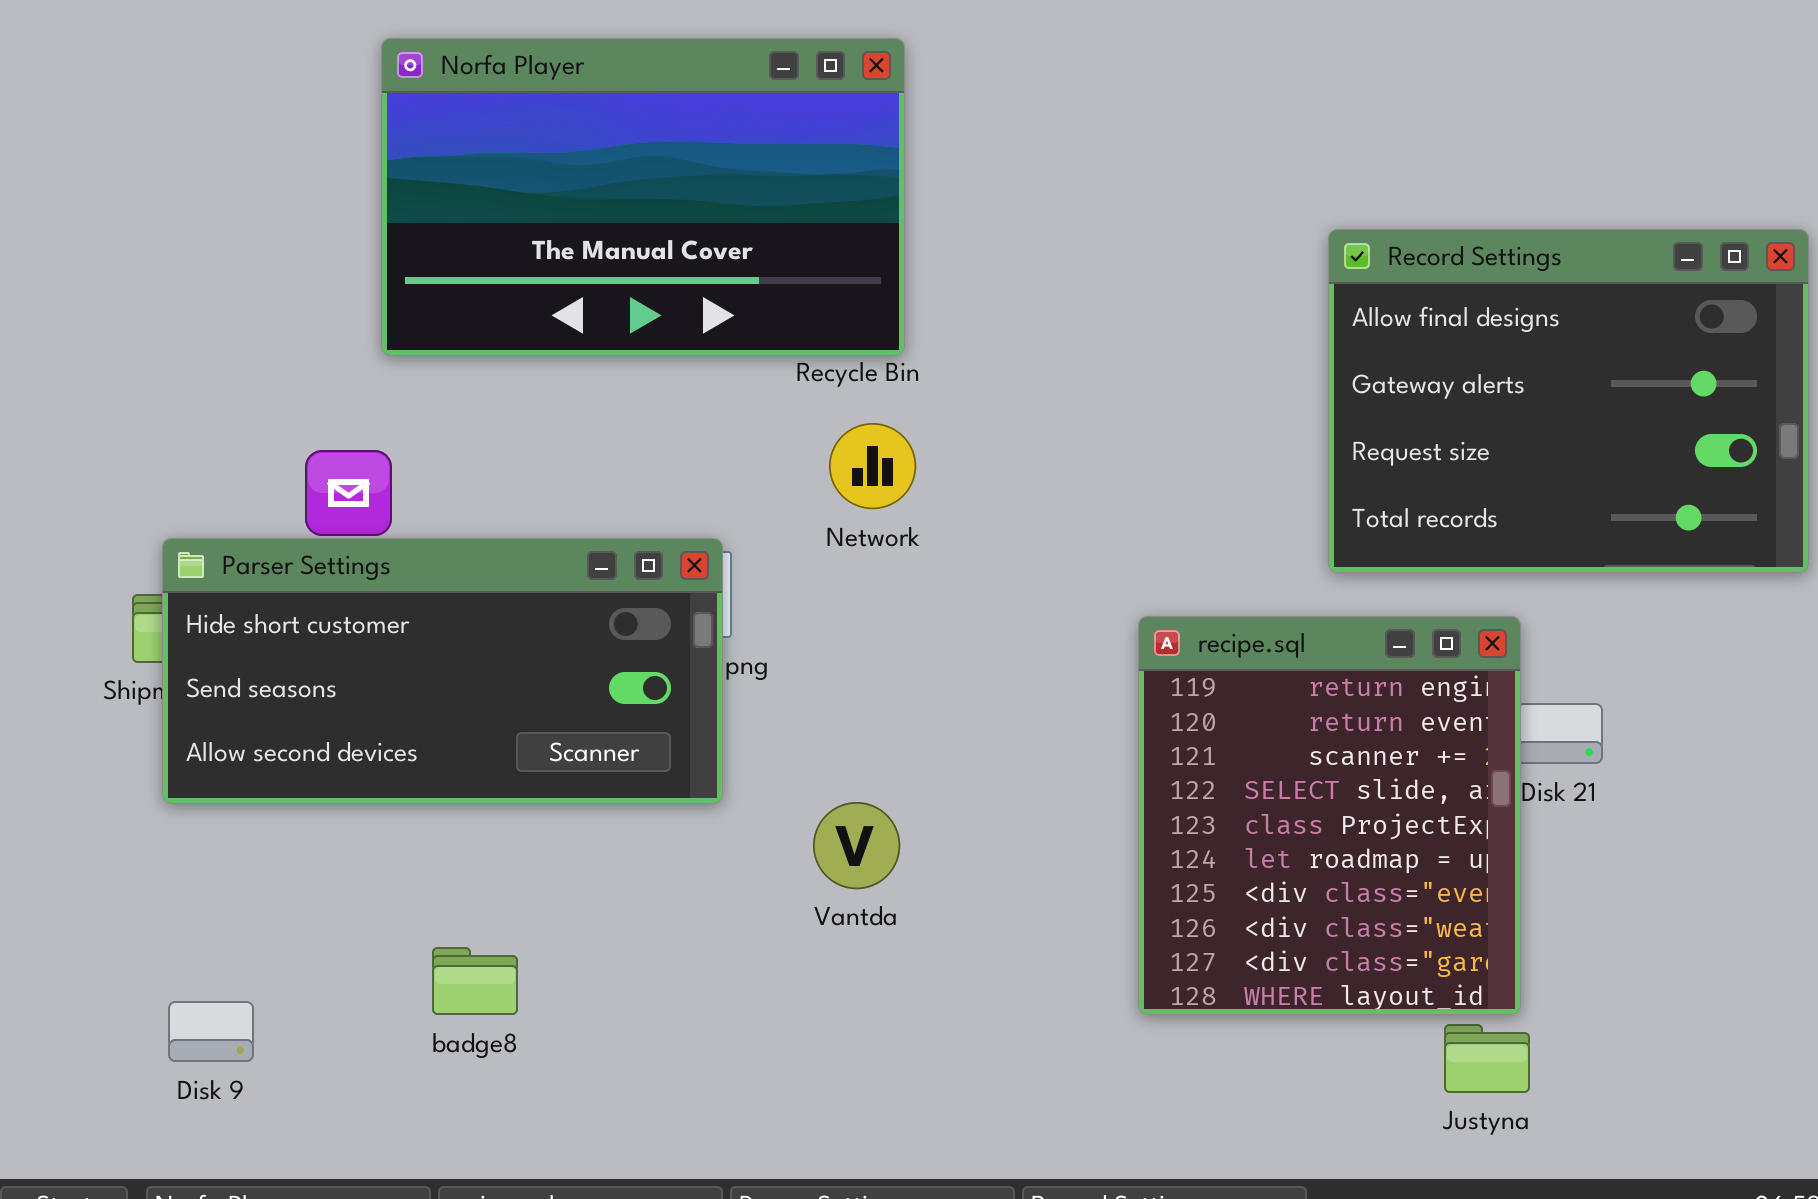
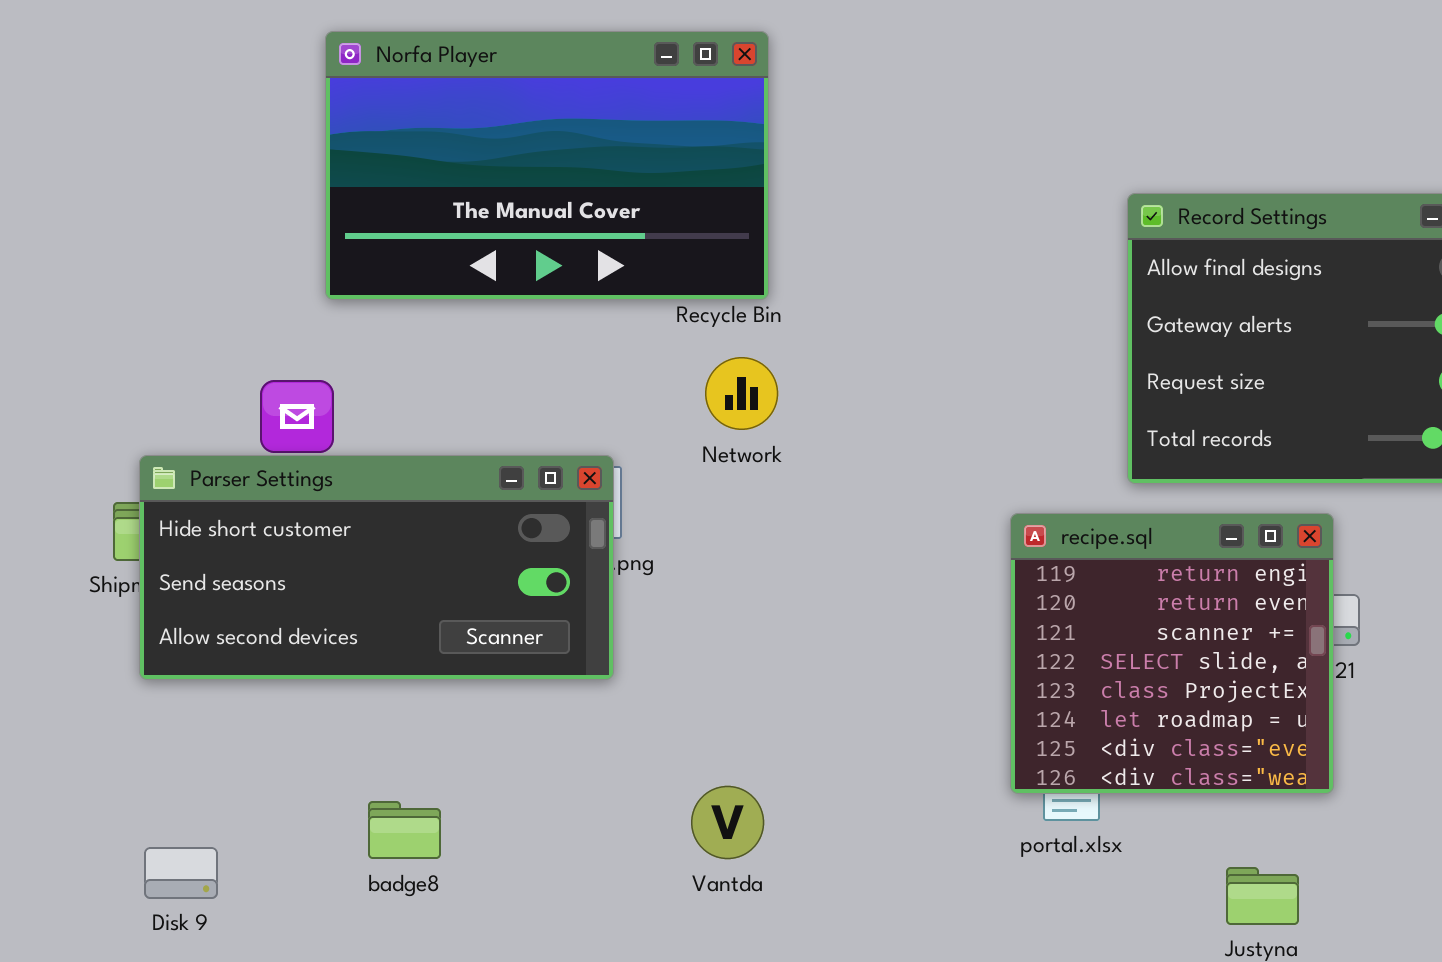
recipe.sql: [1138,616,1521,1015] -> [1010,513,1334,794], moved, resized
Vantda: [813,802,900,889] -> [691,786,764,859], moved

